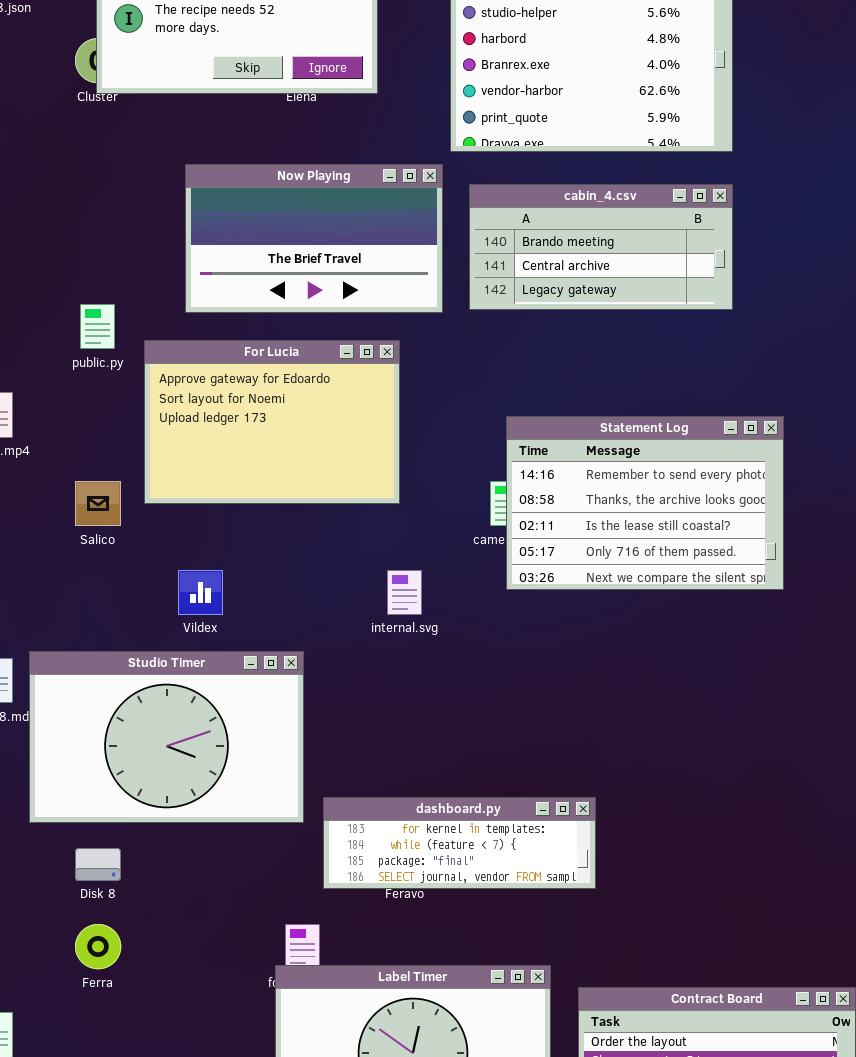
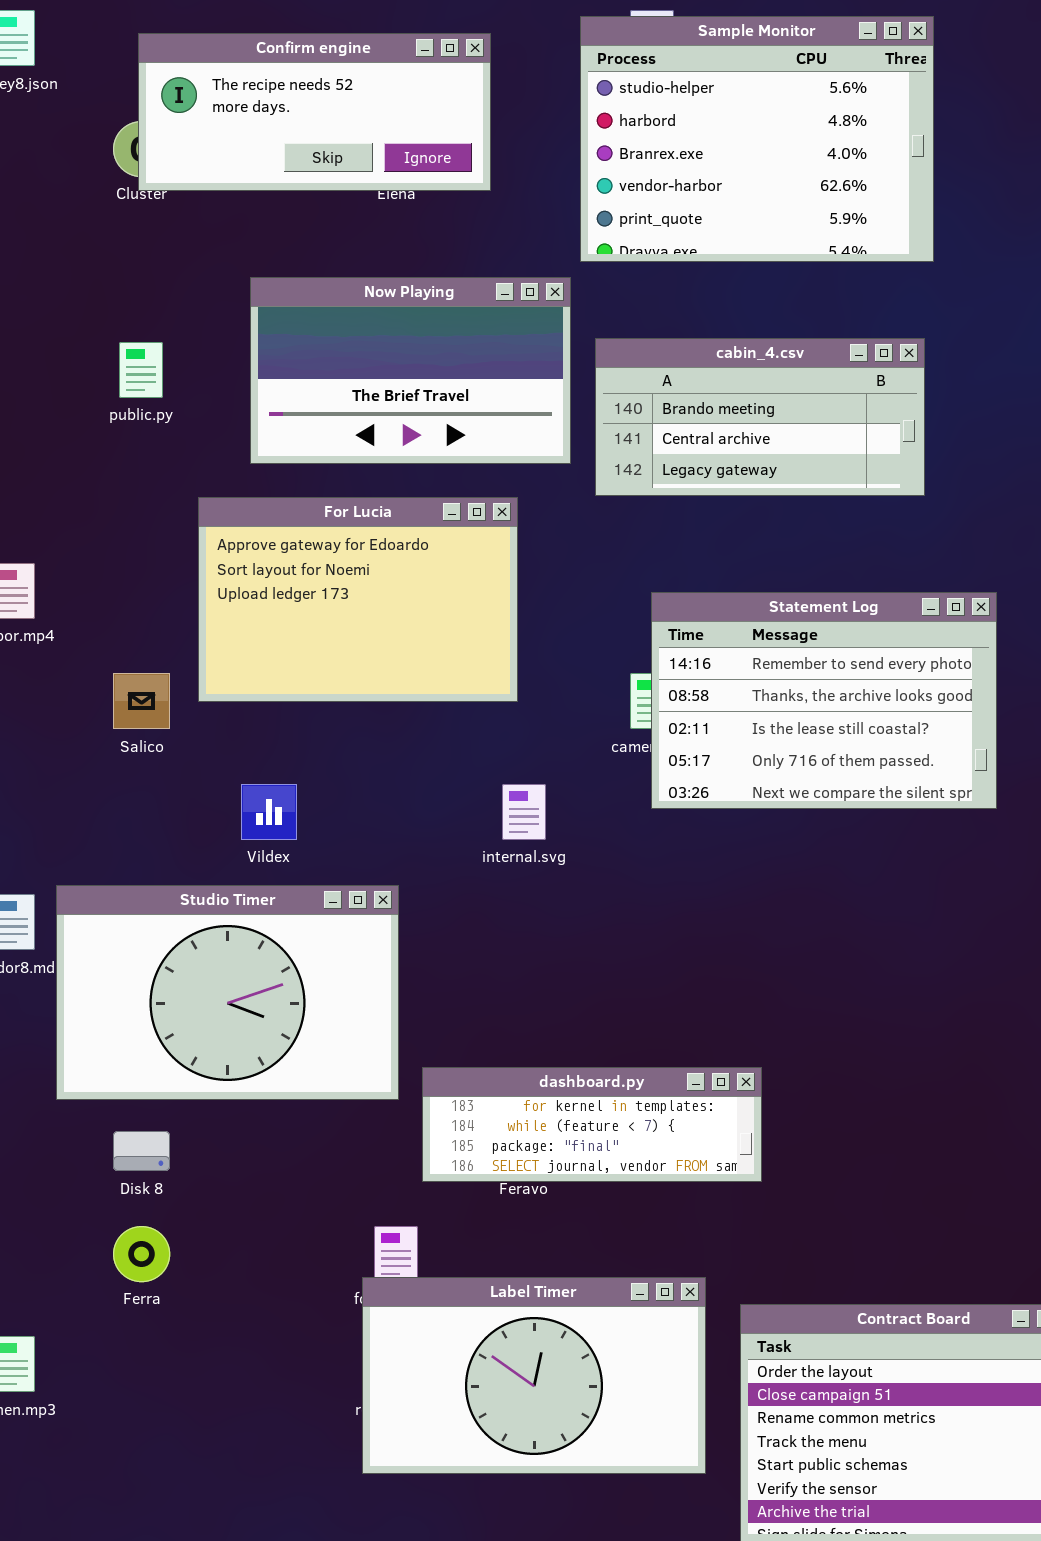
cabin_4.csv: [469,184,733,310] -> [595,338,925,496], moved
public.py: [80,304,115,349] -> [119,342,163,398], moved

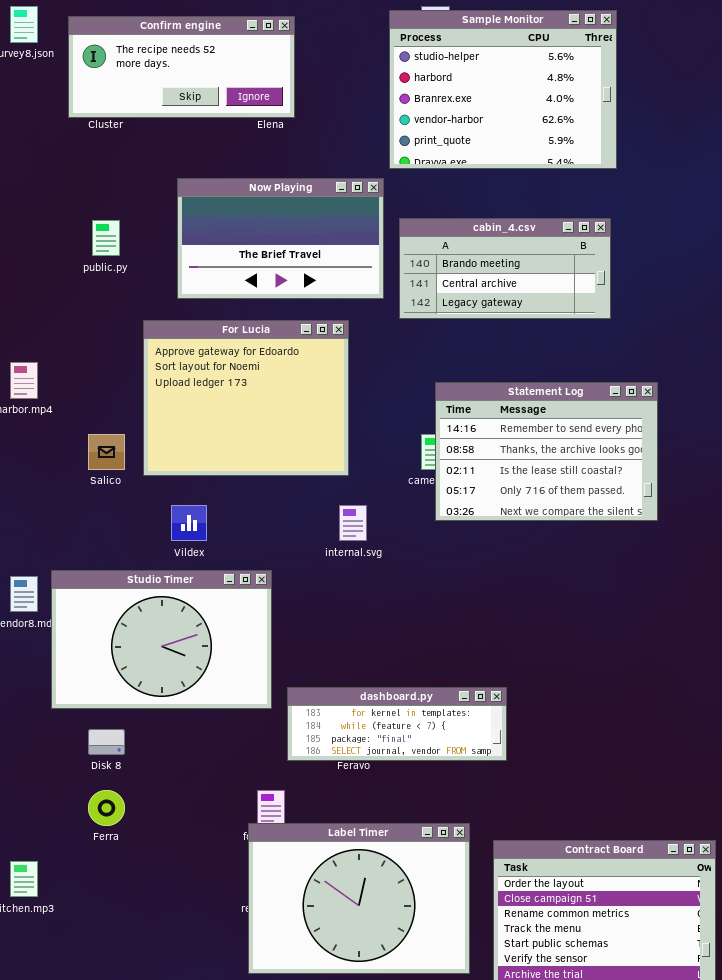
Confirm engine: [138,33,491,191] -> [68,16,295,118], moved
For Lucia: [198,497,518,702] -> [143,320,349,476], resized
Label Timer: [362,1277,706,1474] -> [248,823,470,974], resized

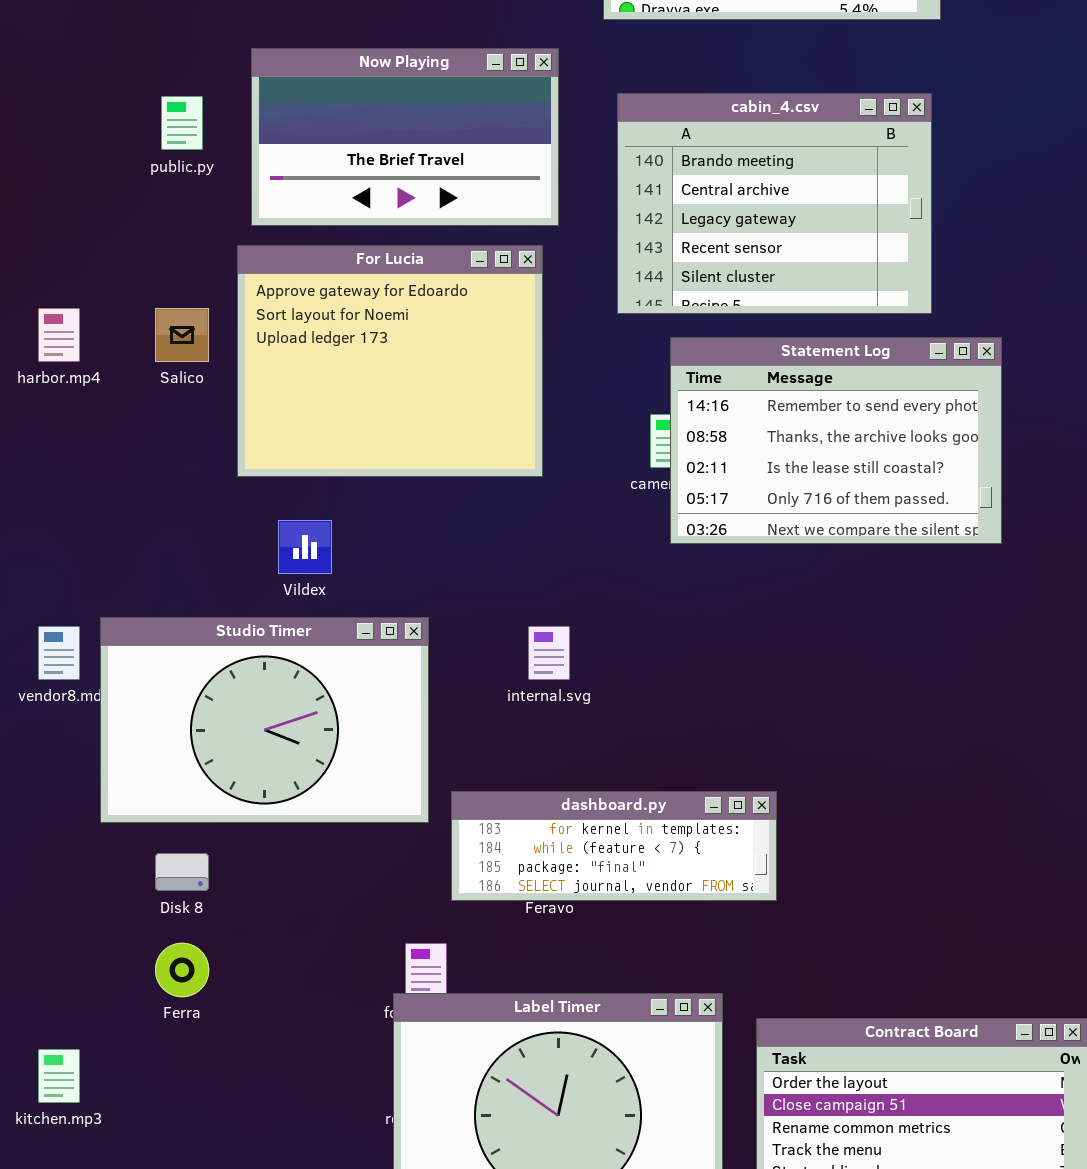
Now Playing: [177,178,384,299] -> [251,48,559,226], moved
cabin_4.csv: [399,218,611,319] -> [617,93,932,314], resized
Salico: [88,434,125,470] -> [155,308,209,362], moved
internal.svg: [339,505,367,541] -> [528,626,570,680], moved

